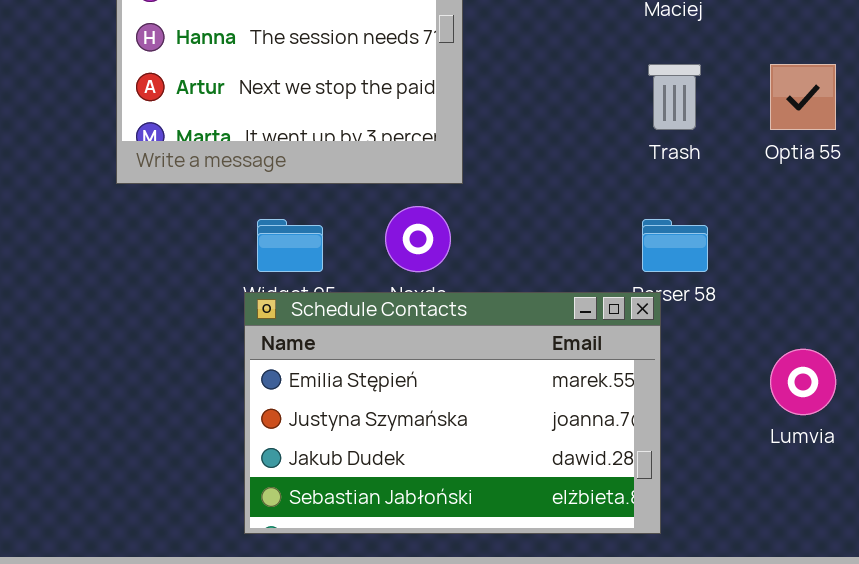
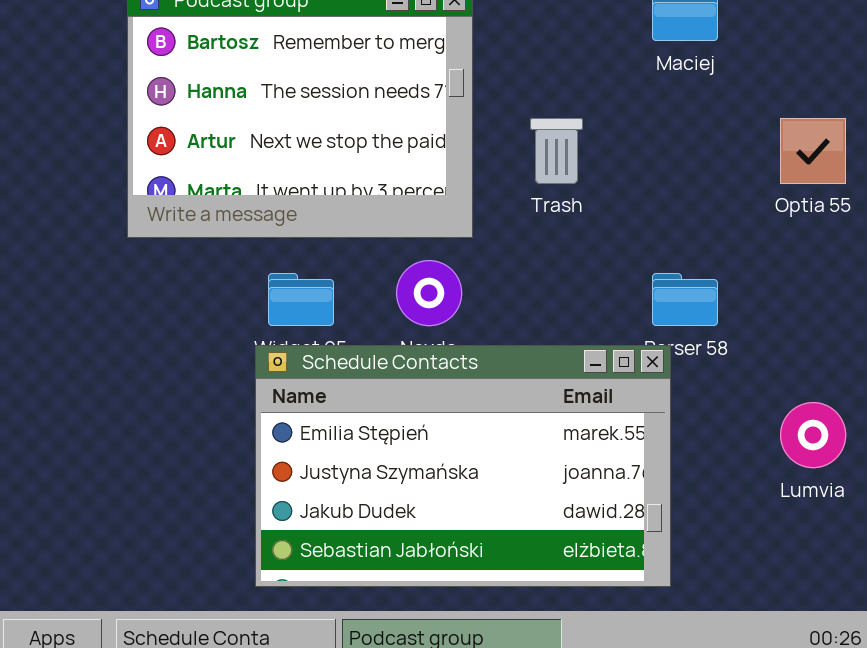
Trash: [648,64,701,130] -> [530,118,583,184], moved

